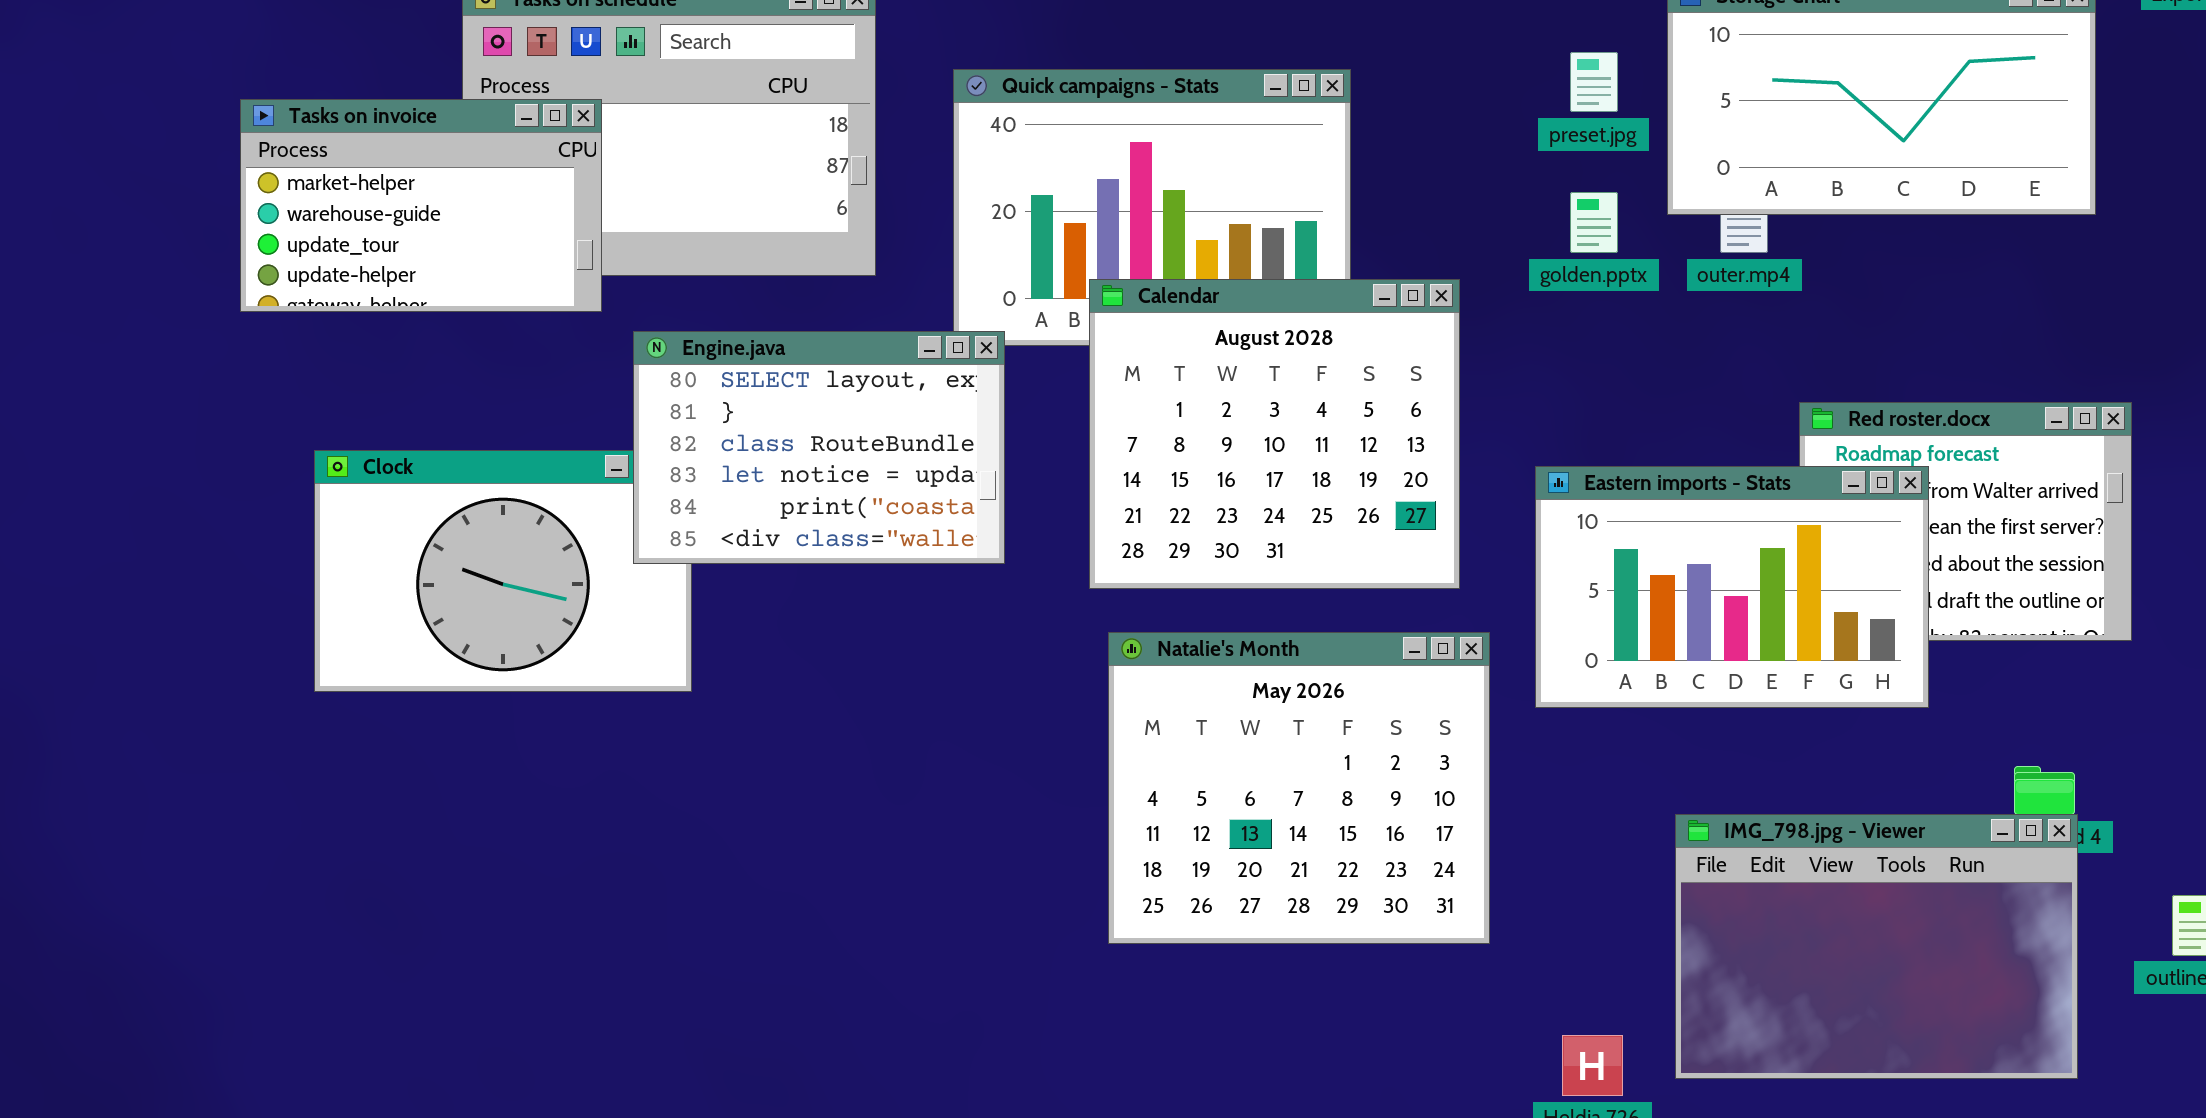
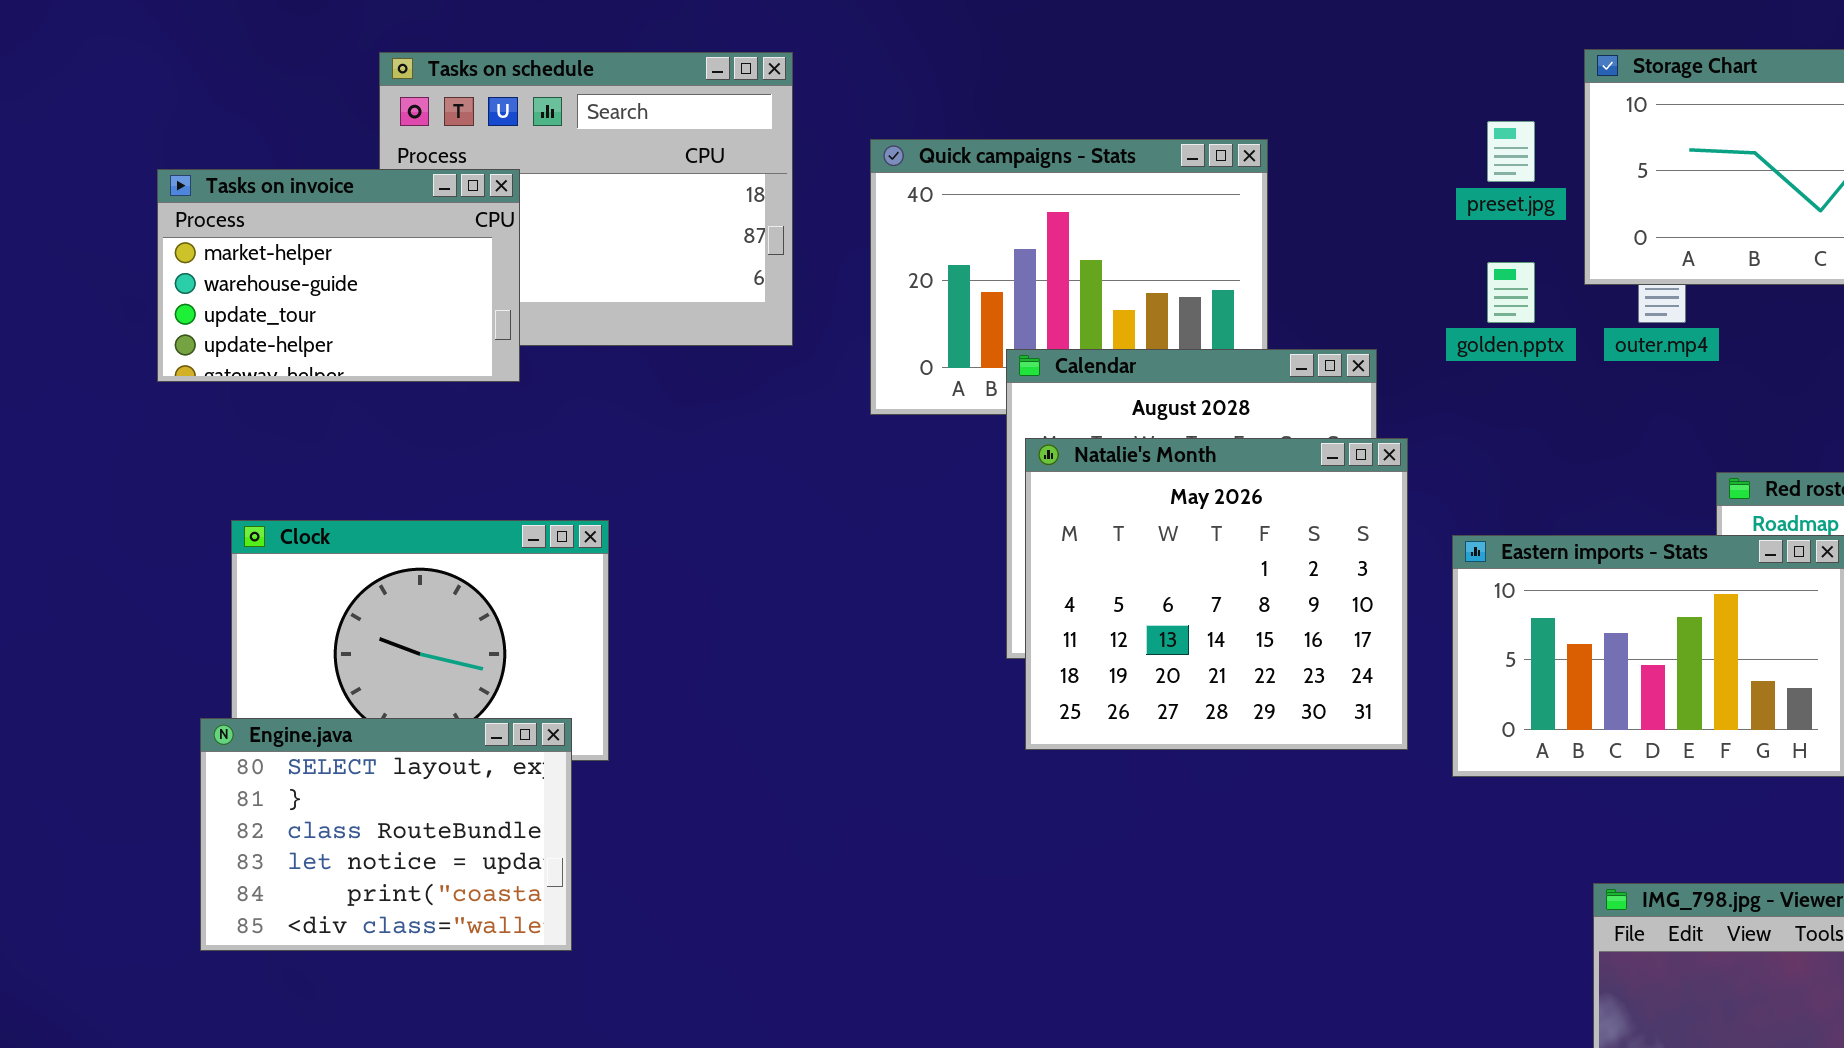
Engine.java: [633,331,1005,564] -> [200,718,572,951], moved
Natalie's Month: [1108,632,1490,944] -> [1025,438,1408,750], moved

